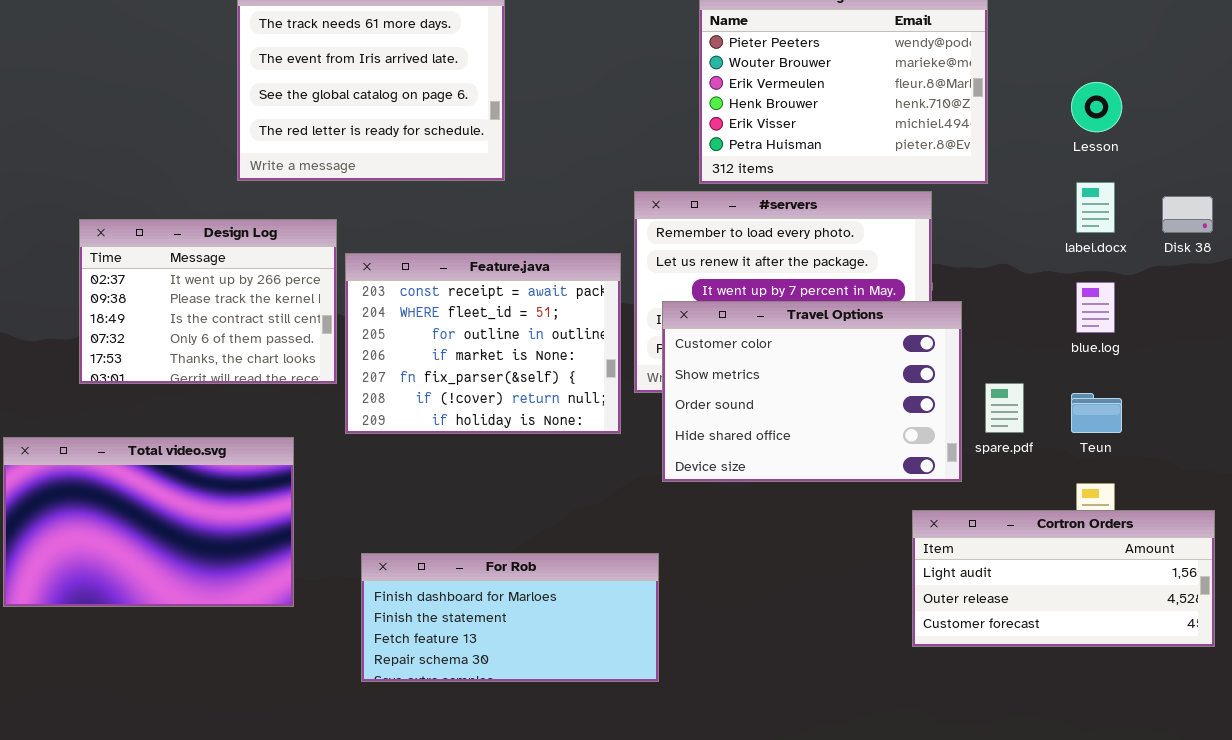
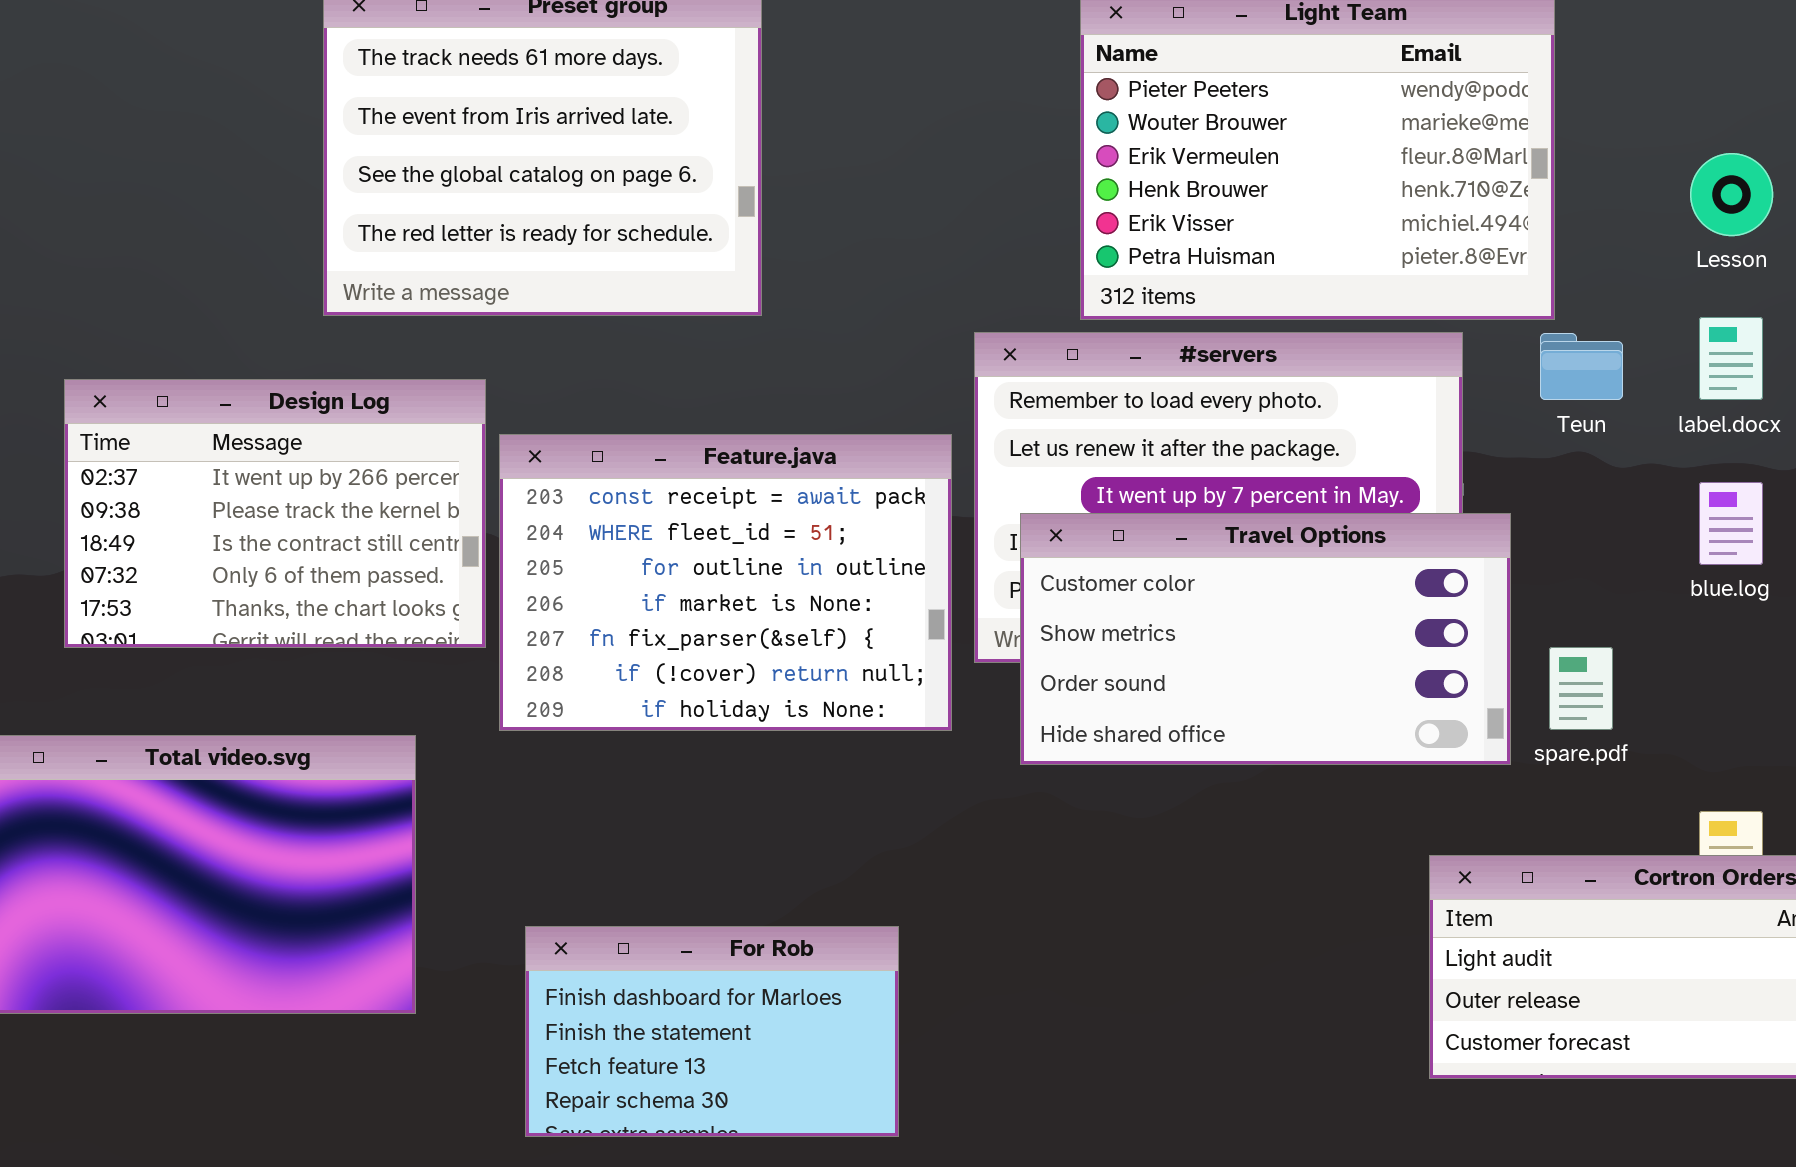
Travel Options: [662,301,962,482] -> [1020,513,1511,765], resized
Teun: [1071,393,1122,433] -> [1540,333,1623,400], moved
For Rob: [361,553,659,682] -> [525,926,899,1137], resized

